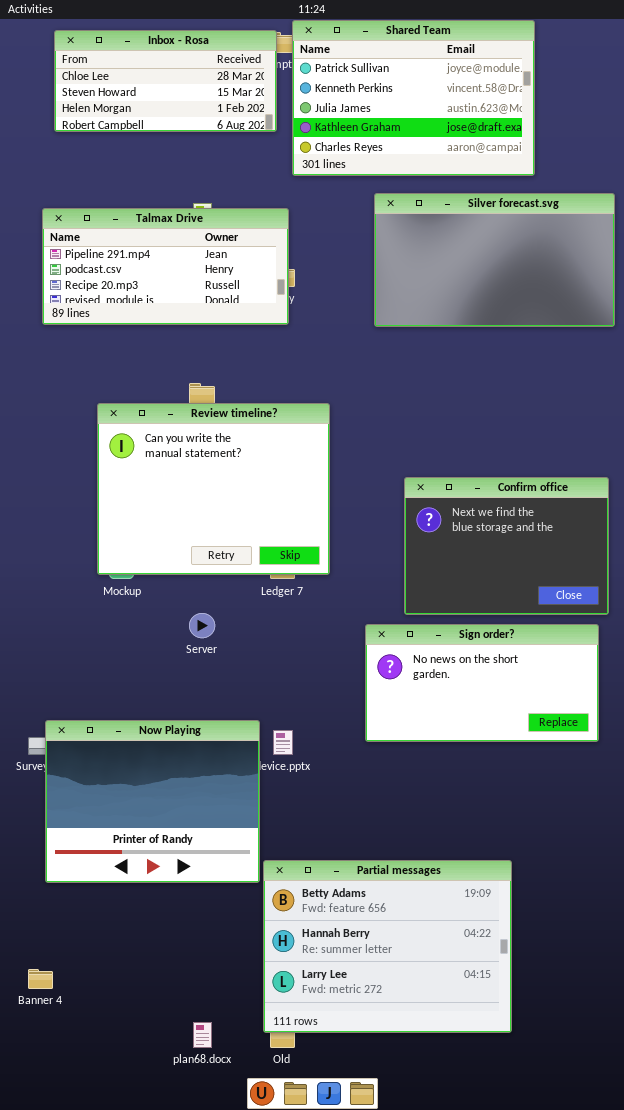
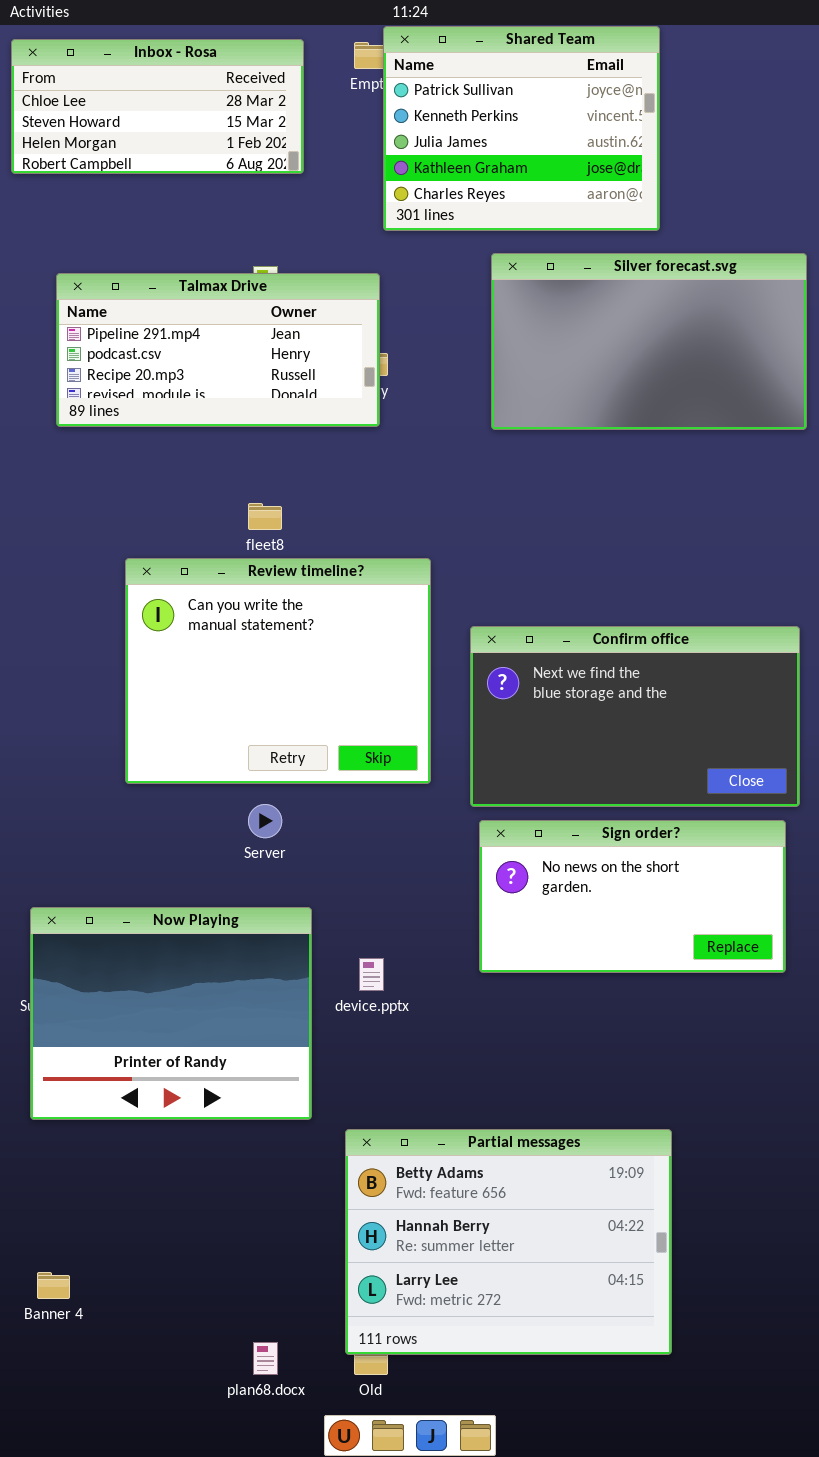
Shared Team: [292,20,535,176] -> [383,26,660,231], resized
Inbox - Rosa: [54,30,277,132] -> [11,39,304,174], moved
Review timeline?: [97,403,330,575] -> [125,558,431,784], moved
Confirm office: [404,477,609,615] -> [470,626,800,807], resized
Now Playing: [45,720,260,883] -> [30,907,312,1120], moved

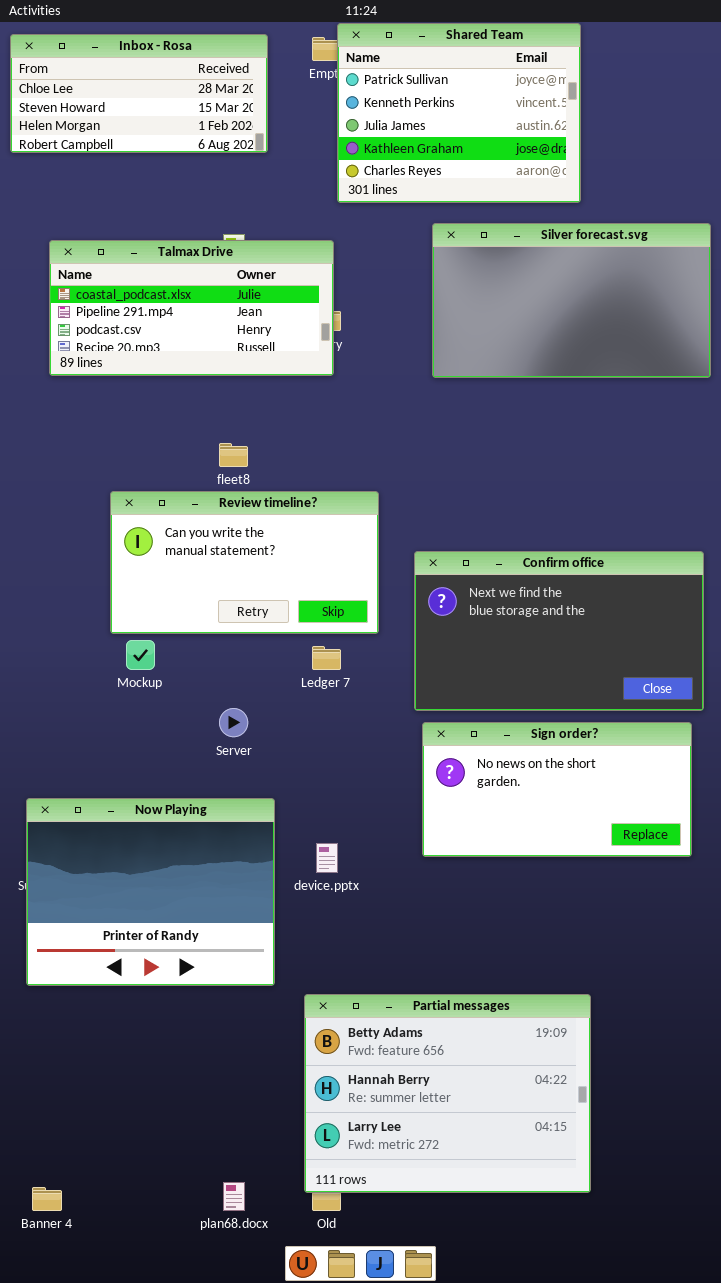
Talmax Drive: [56,273,380,427] -> [49,240,334,376], scrolled up 1 row
Review timeline?: [125,558,431,784] -> [110,491,379,634], resized
Banner 4: [37,1272,70,1299] -> [32,1187,62,1211], moved

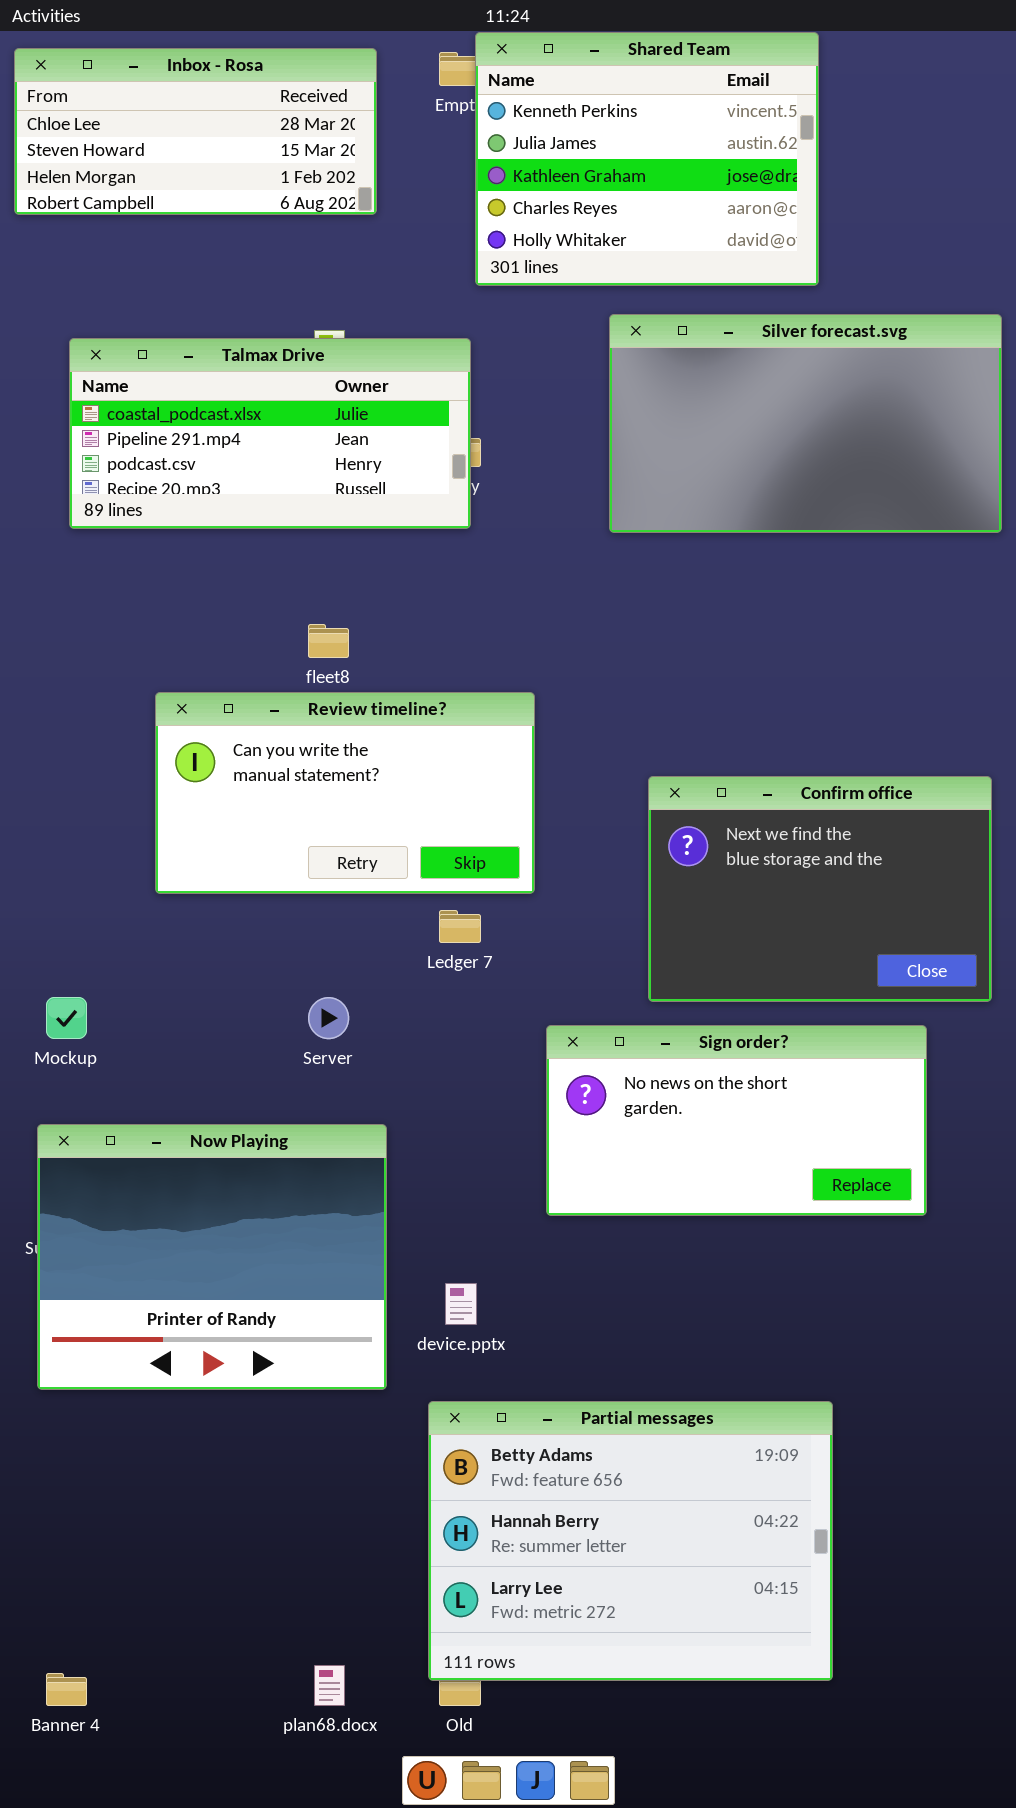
Shared Team: [337,23,581,203] -> [475,32,819,286], scrolled down 1 row
Confirm office: [414,551,704,711] -> [648,776,992,1002], resized
Mockup: [126,640,155,670] -> [46,997,87,1039], moved
Sign order?: [422,722,692,857] -> [546,1025,927,1216], moved
device.pptx: [316,843,338,873] -> [445,1283,477,1325], moved

